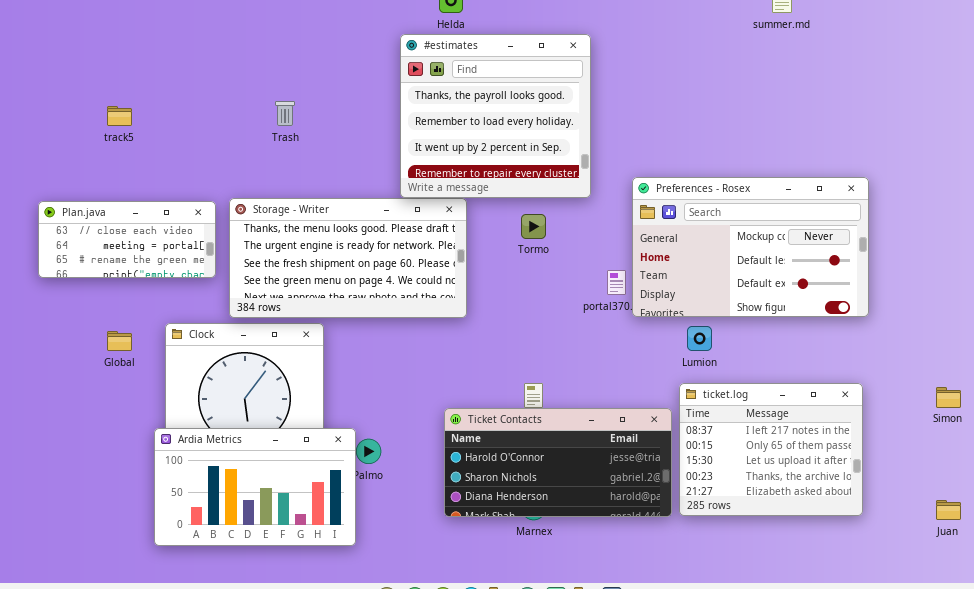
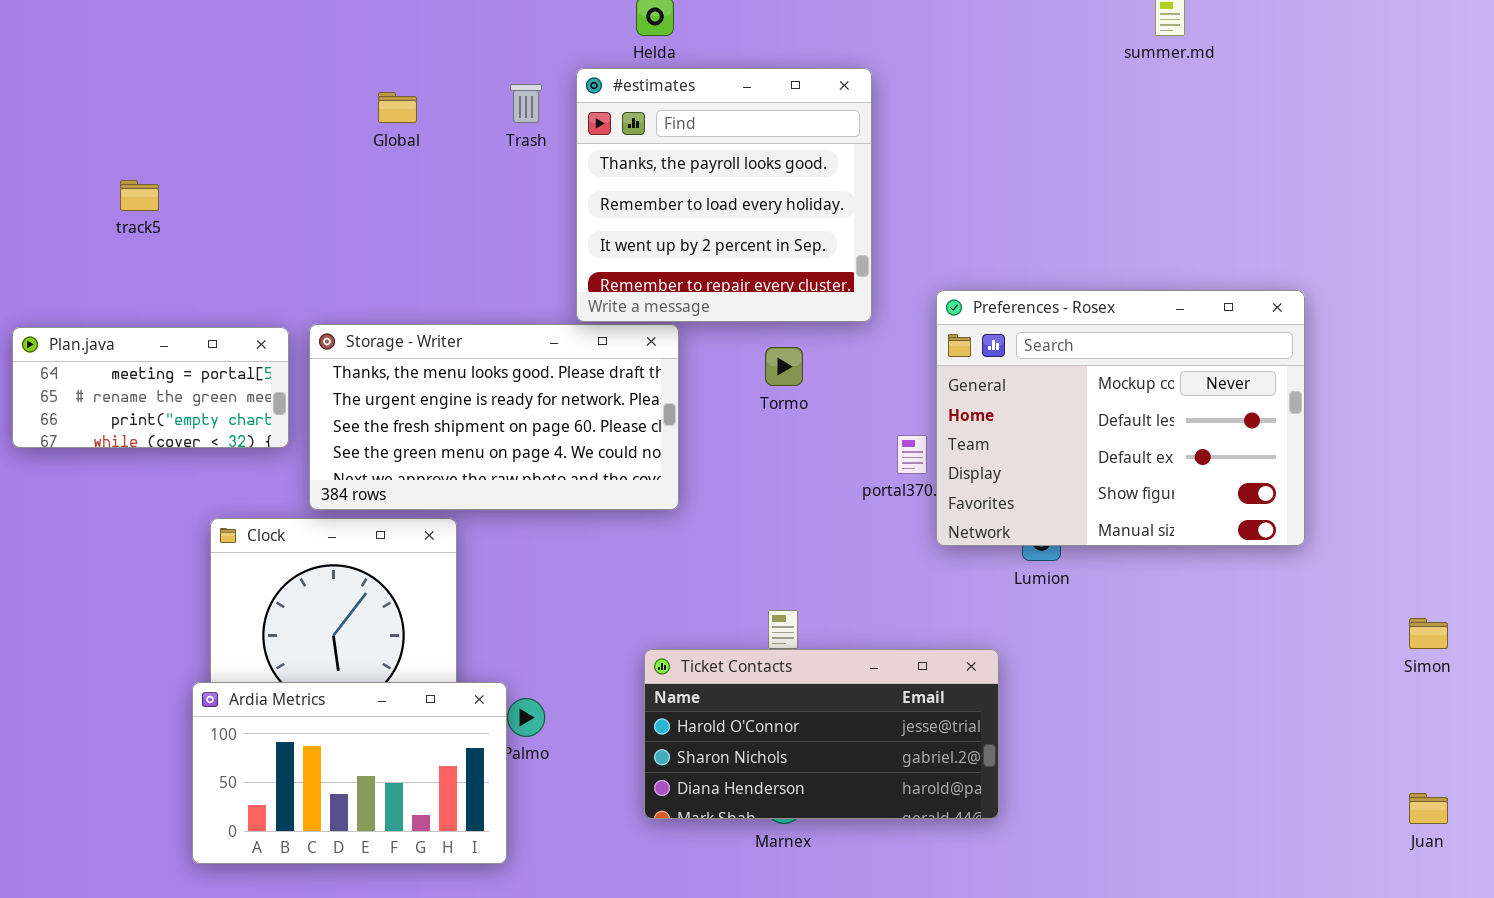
Trash: [275,101,295,126] -> [510,84,542,123], moved
Preferences - Rosex: [632,177,869,317] -> [936,290,1305,546], resized
Plan.java: [38,201,216,278] -> [12,327,289,448], scrolled down 1 row
Global: [107,331,132,351] -> [378,92,417,123], moved
ticket.log: [679,383,863,516] -> none, closed

